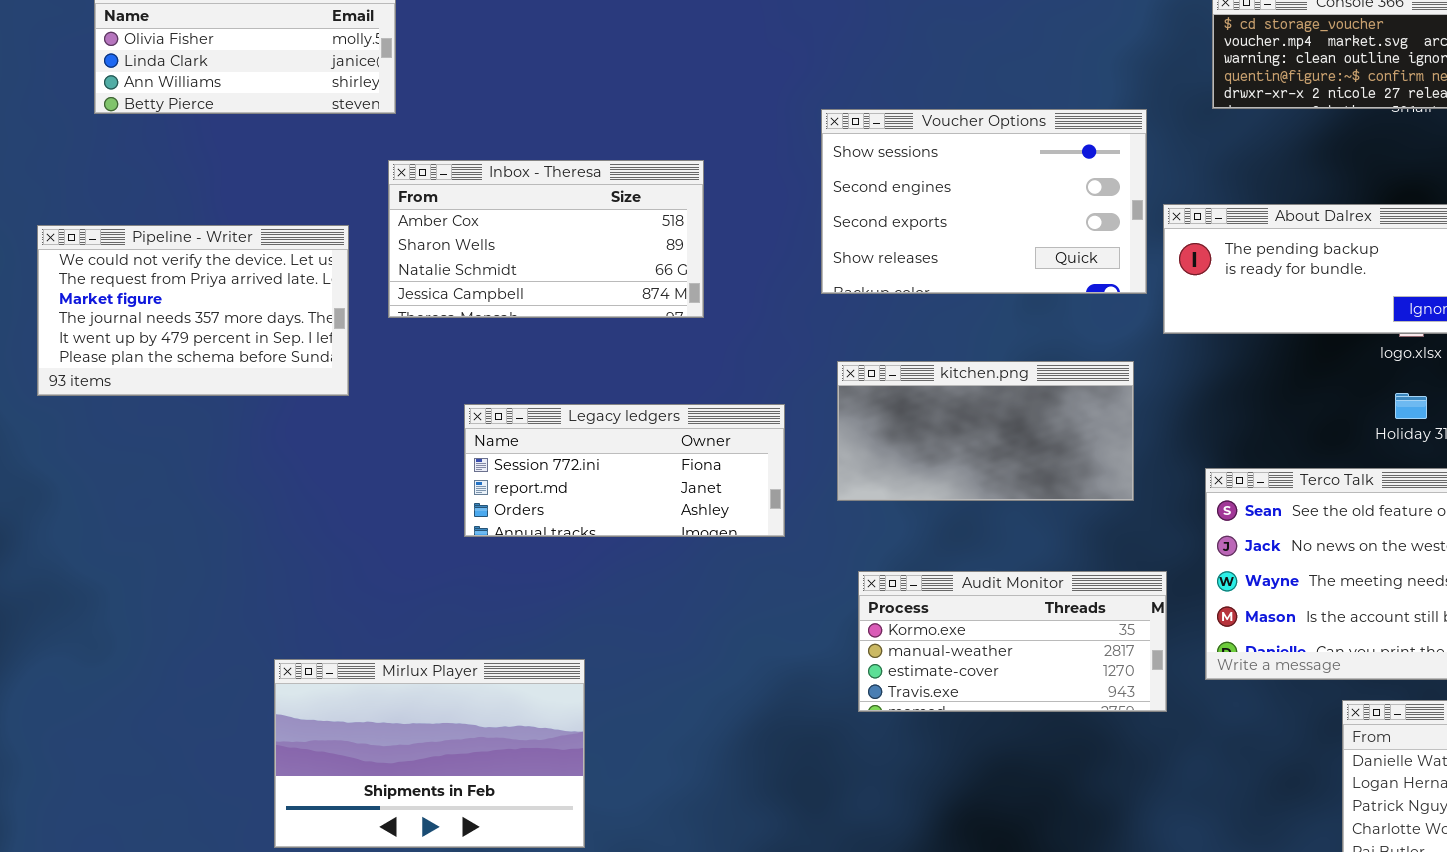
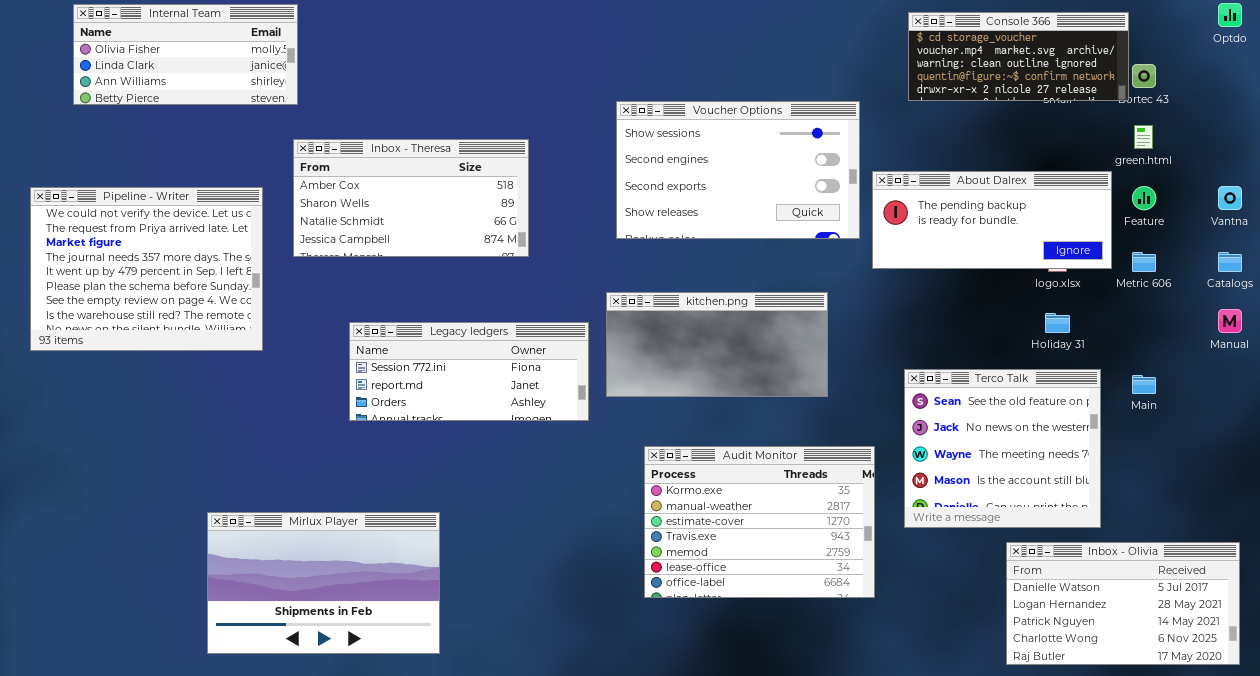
Pipeline - Writer: [37,225,349,396] -> [30,187,263,351], resized
kitchen.png: [837,361,1134,501] -> [606,292,828,397], moved
Audit Monitor: [858,571,1167,712] -> [644,446,875,598], resized

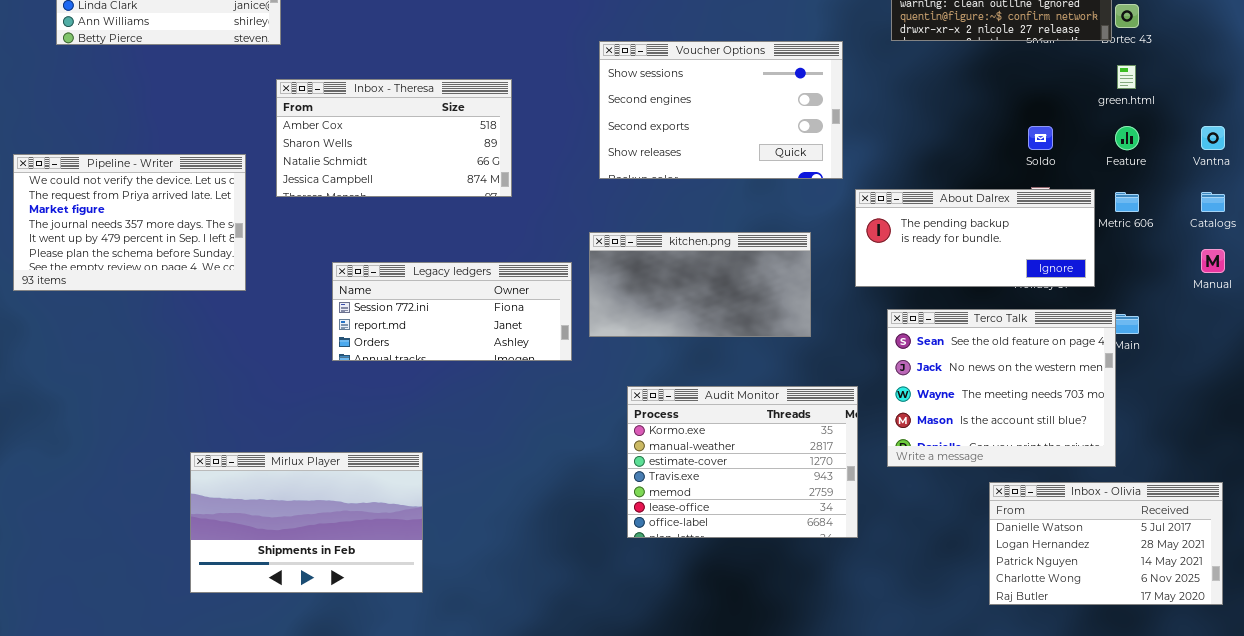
About Dalrex: [872,171,1112,269] -> [855,189,1095,287], moved
Pipeline - Writer: [30,187,263,351] -> [13,154,246,291], resized
Terco Talk: [904,369,1101,528] -> [887,309,1116,467], resized

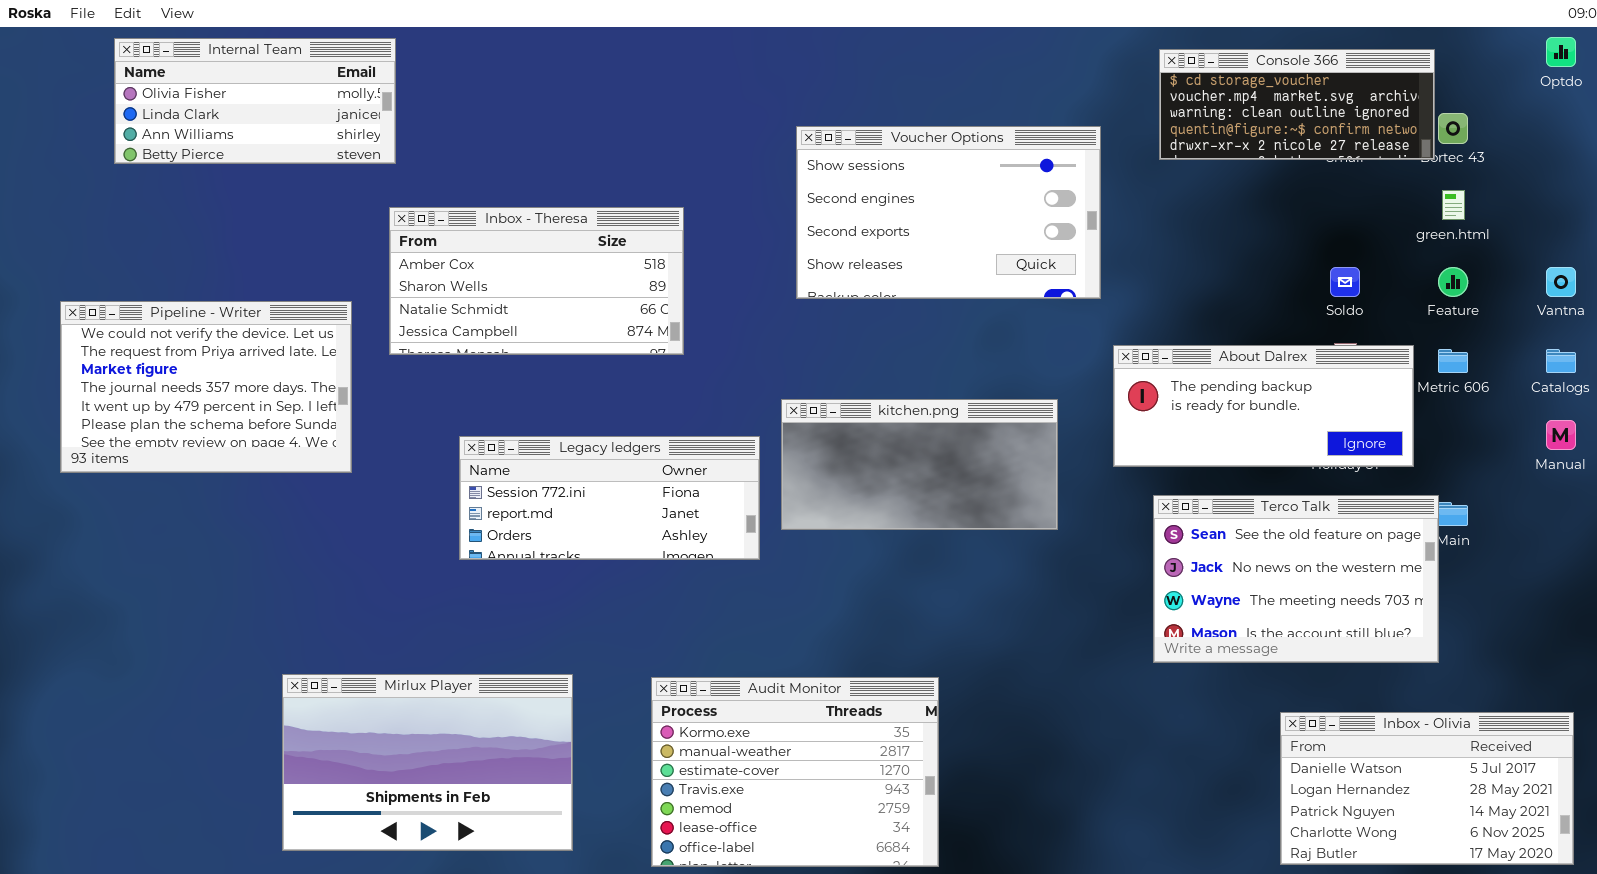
Voucher Options: [599,41,843,179] -> [796,126,1101,299], moved
Terco Talk: [887,309,1116,467] -> [1153,495,1439,663], resized
Audit Monitor: [627,386,858,538] -> [651,677,939,867], moved

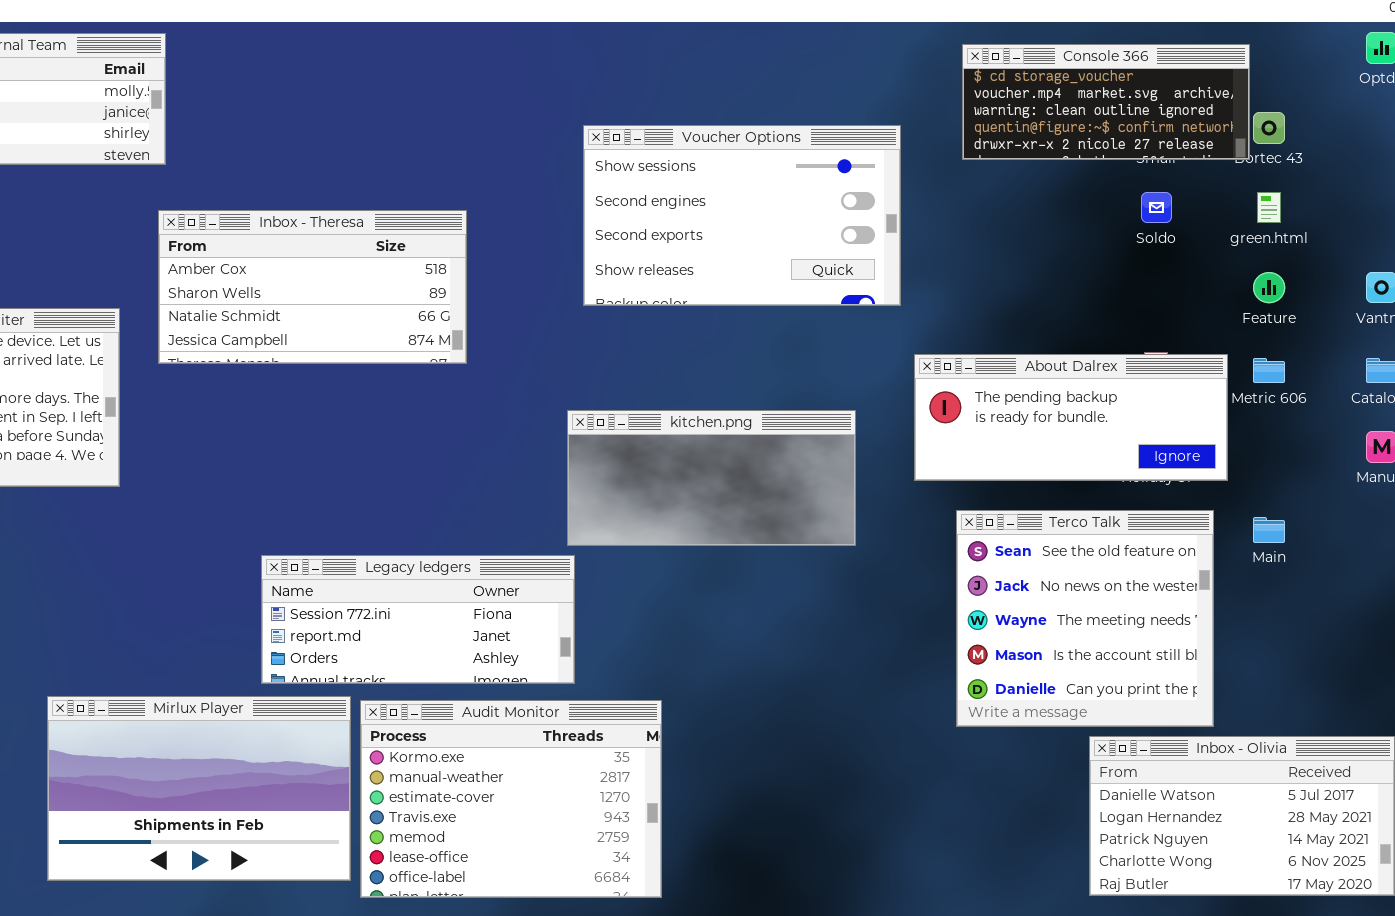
Soldo: [1330,267,1360,297] -> [1141,192,1172,223], moved
Legacy ledgers: [459,436,760,560] -> [261,555,575,684], moved
Terco Talk: [1153,495,1439,663] -> [956,510,1214,727], resized
Audit Monitor: [651,677,939,867] -> [360,700,662,898], moved

